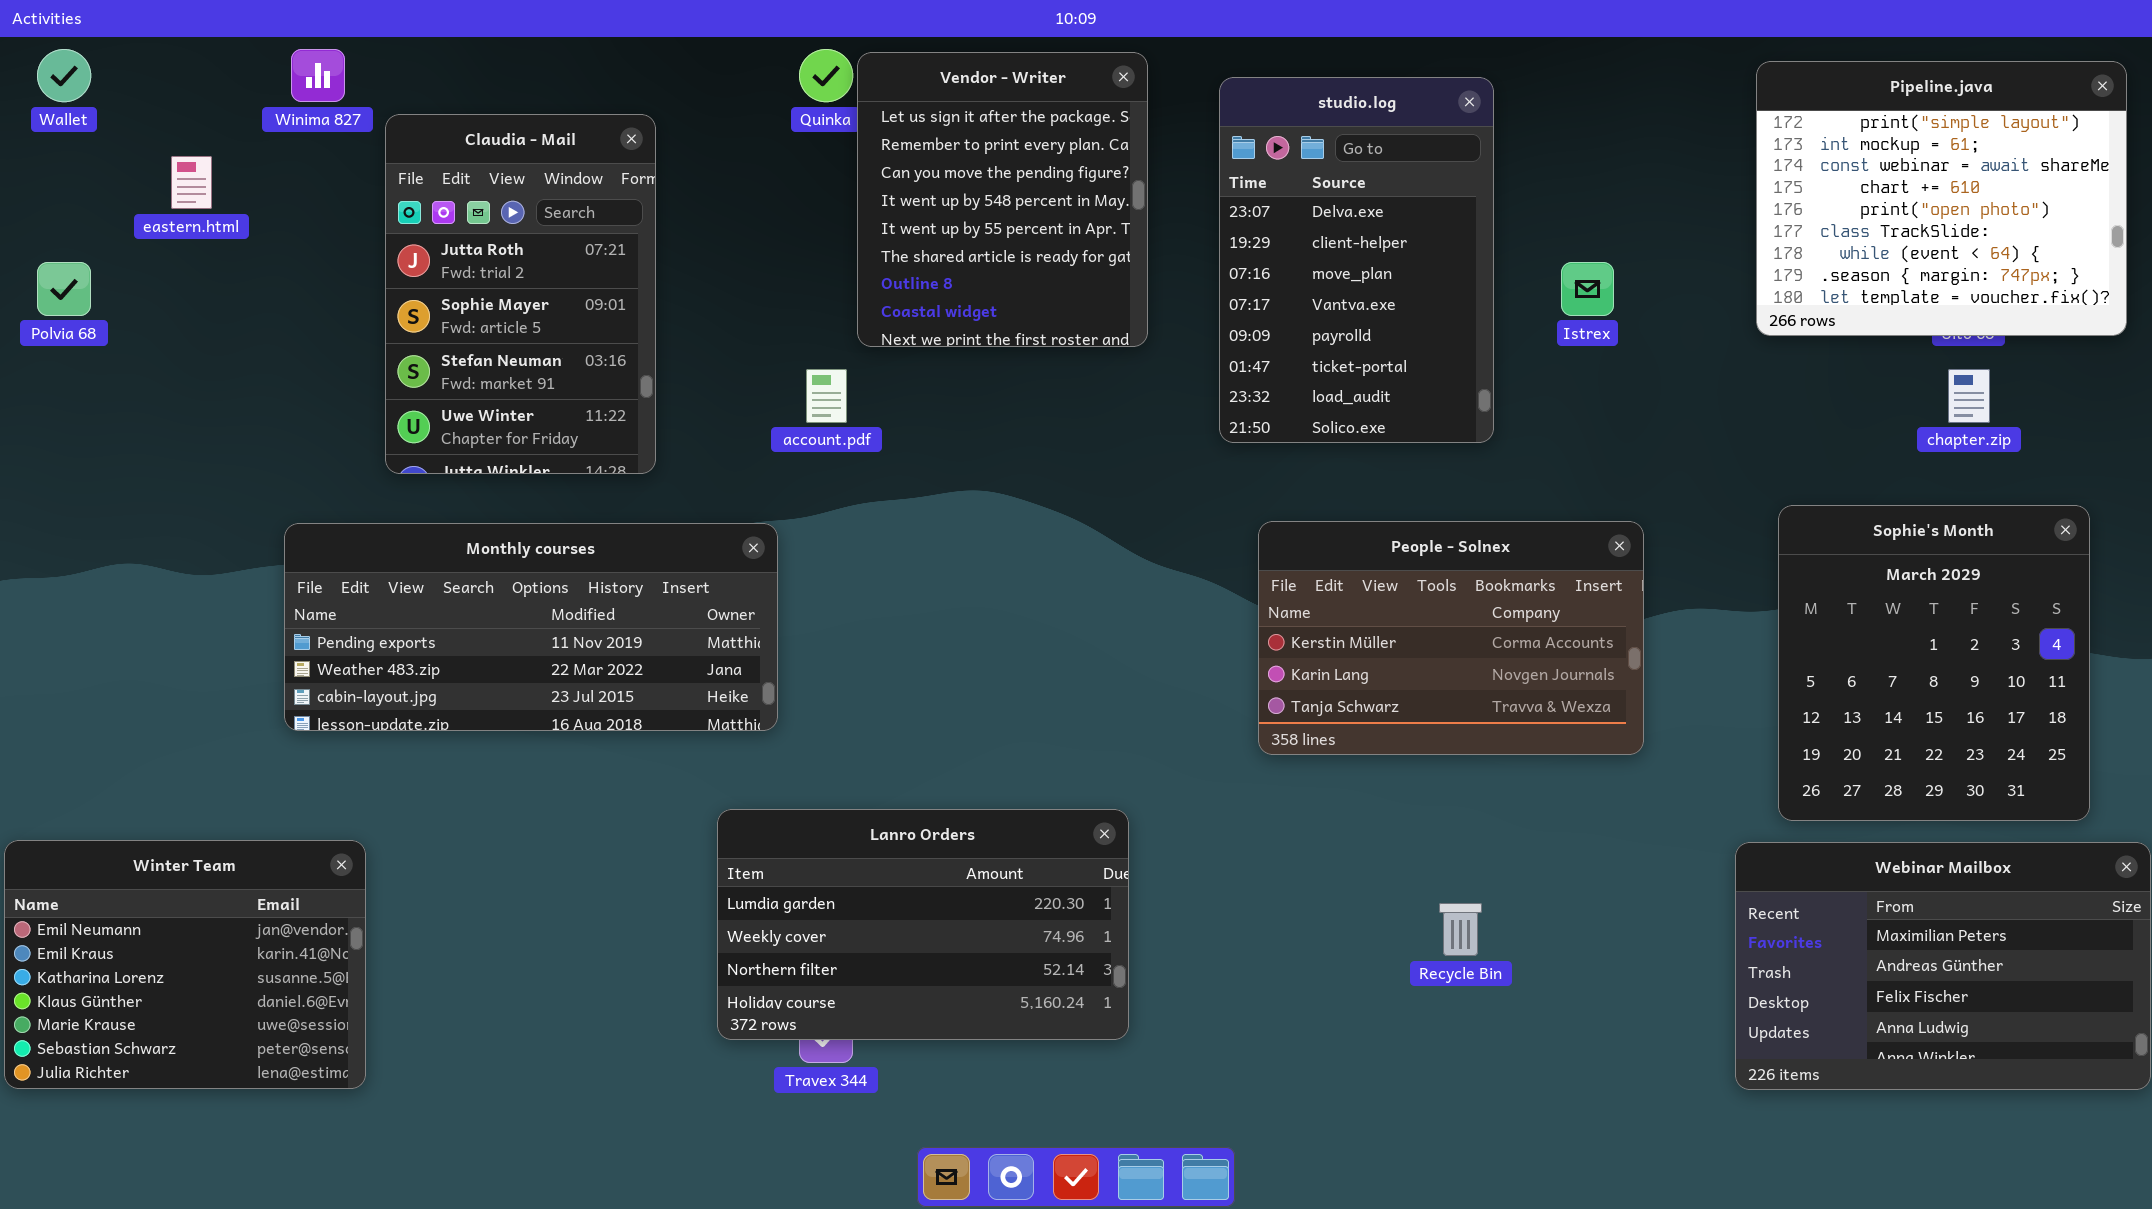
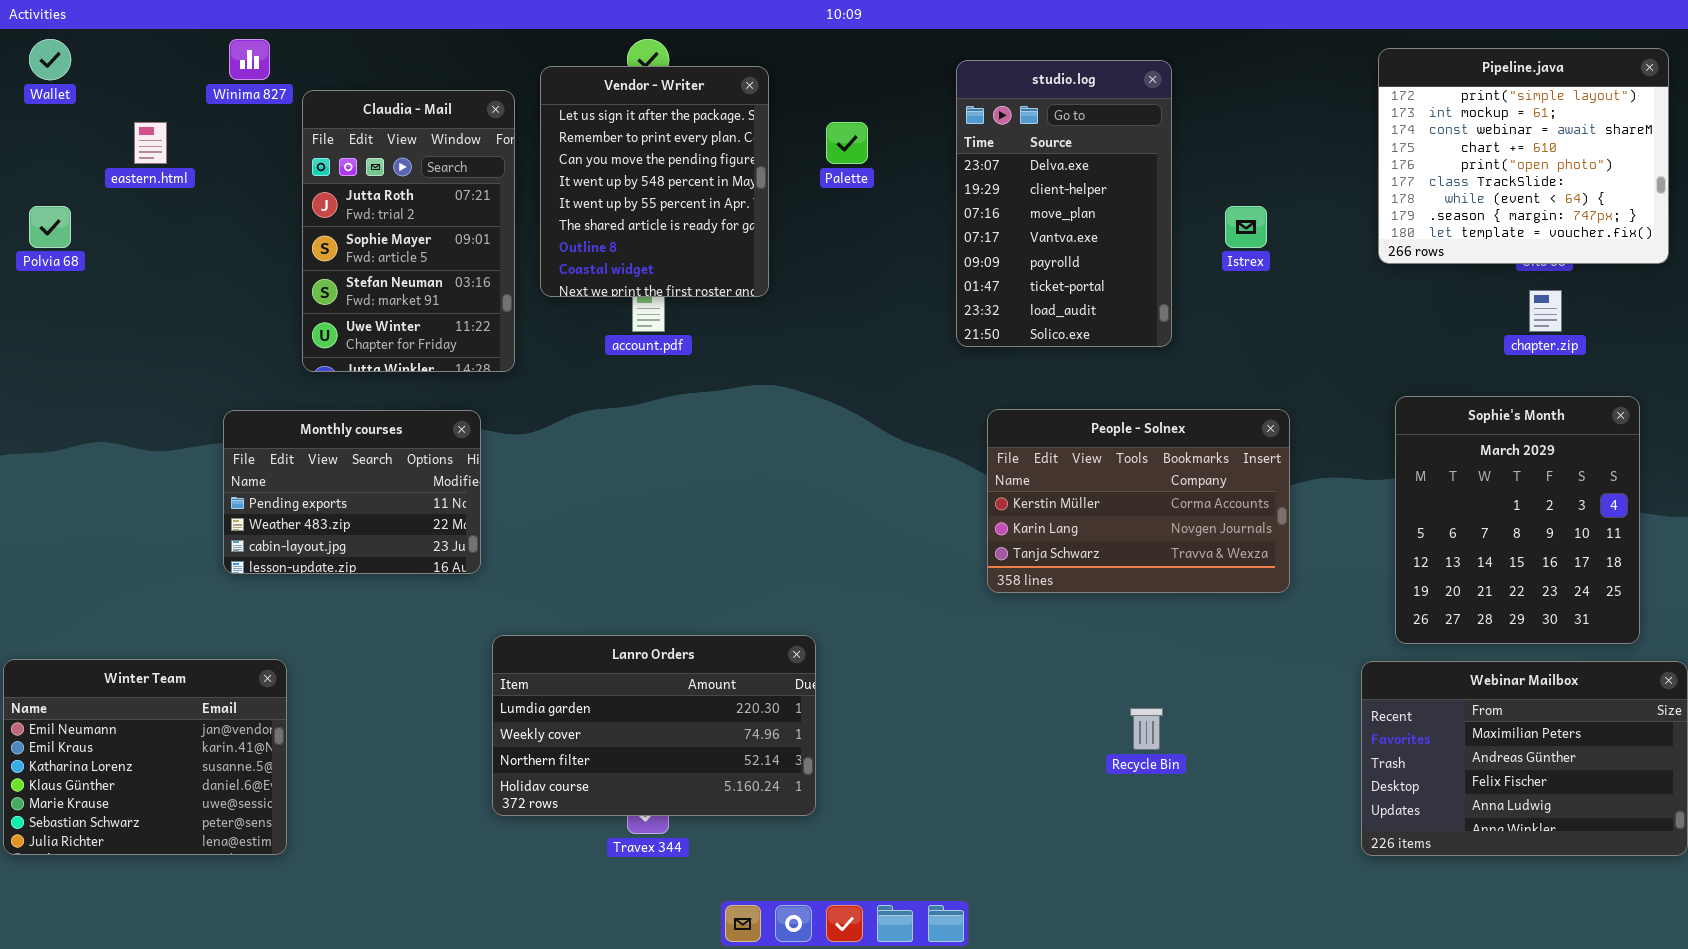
Vendor - Writer: [857,52,1148,347] -> [540,66,769,297], moved
Monthly courses: [284,523,778,731] -> [223,410,481,574], resized
Lanro Orders: [717,809,1129,1040] -> [492,635,816,816], moved

